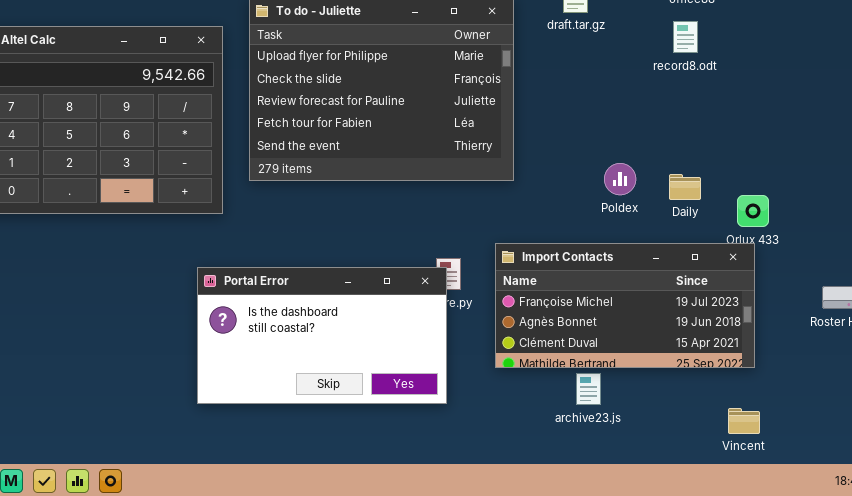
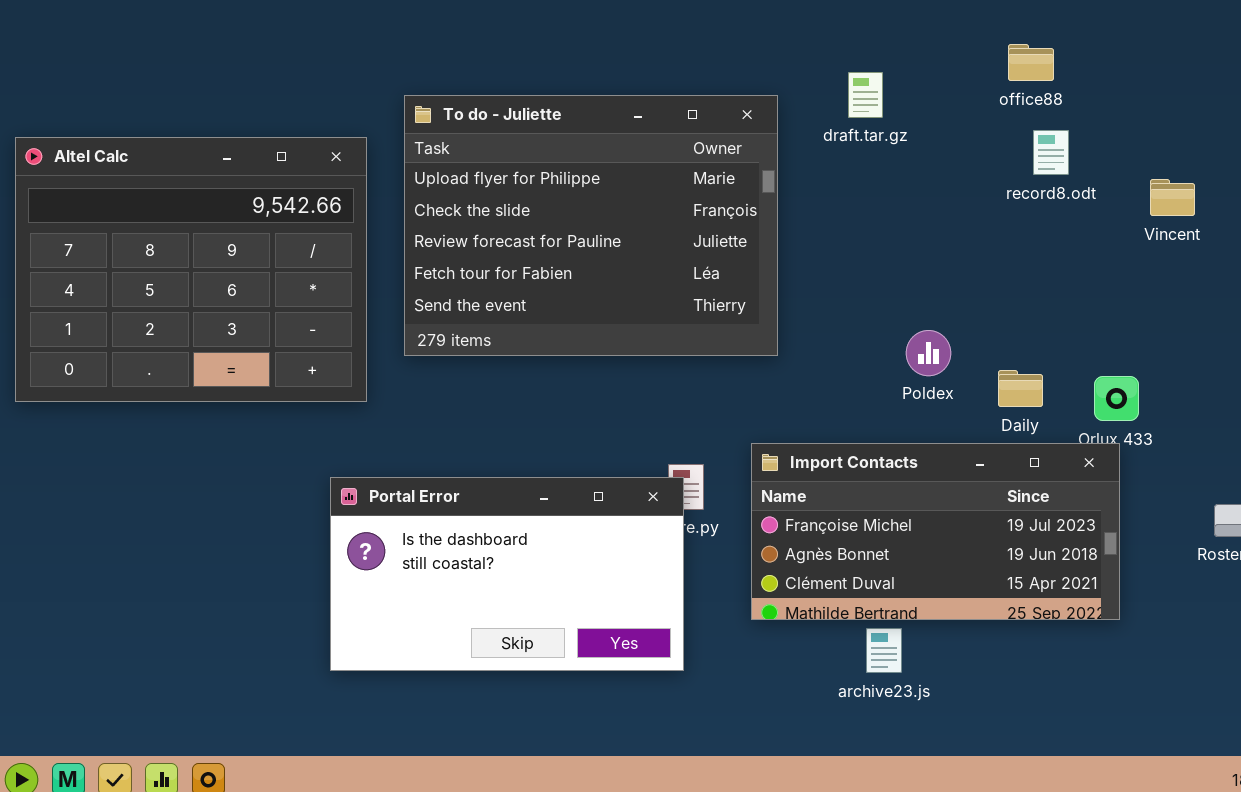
record8.odt: [673,21,698,53] -> [1033,130,1069,175], moved
Daily: [669,174,701,200] -> [998,370,1043,407], moved
Vincent: [728,408,760,434] -> [1150,179,1195,216], moved

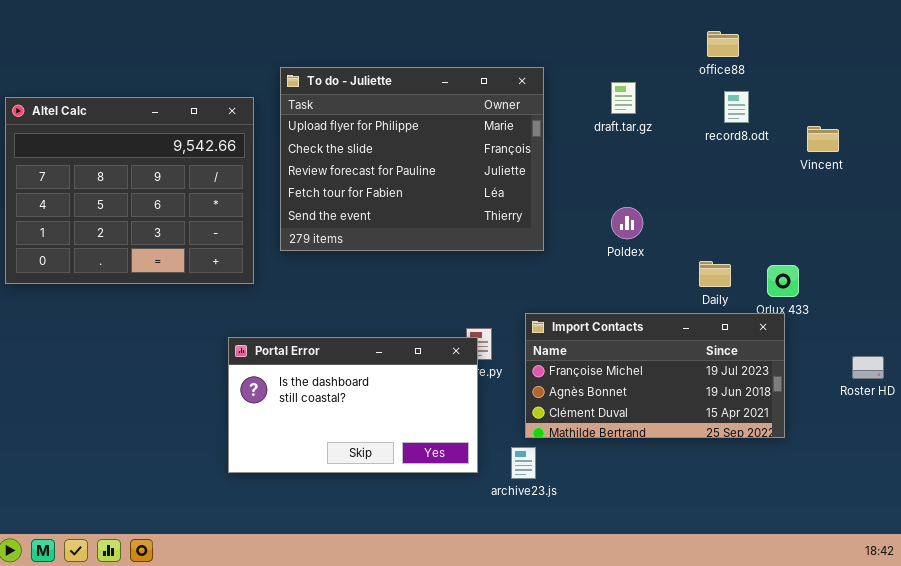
draft.tar.gz: [848,72,883,118] -> [611,82,636,114], moved
Poldex: [906,330,951,376] -> [611,207,643,239], moved
archive23.js: [866,628,902,673] -> [511,447,536,479], moved

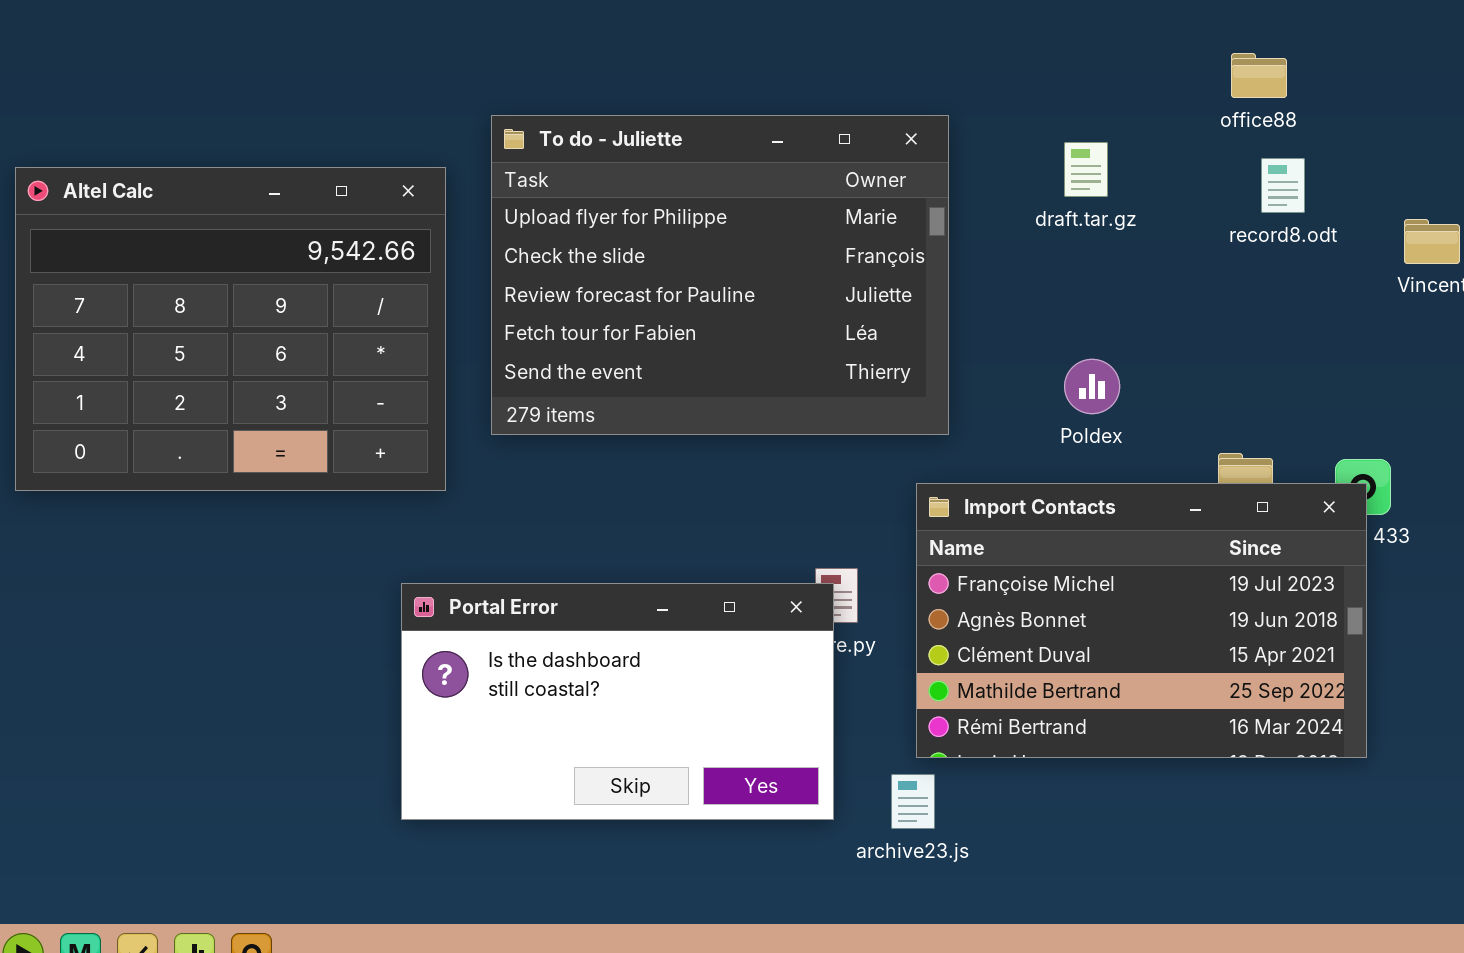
Import Contacts: [525,313,785,438] -> [916,483,1367,758], resized

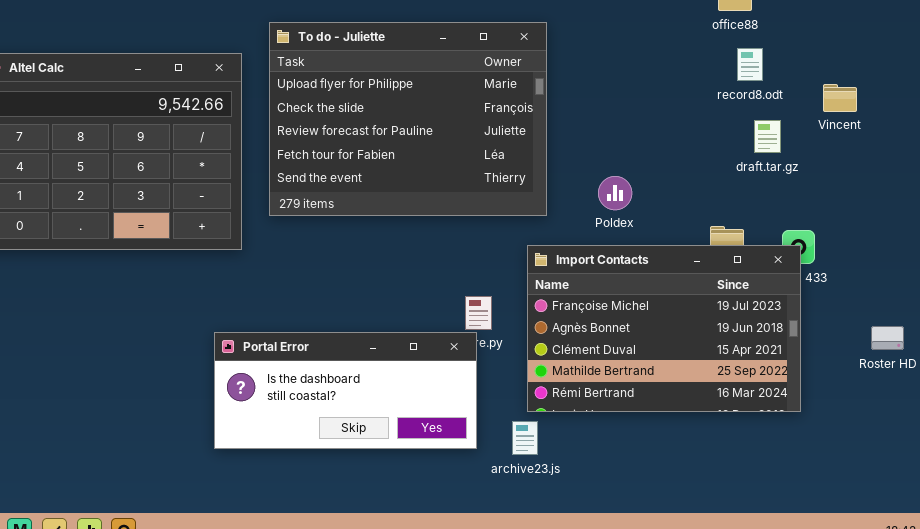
draft.tar.gz: [1064,142,1108,197] -> [754,120,781,153], moved
Poldex: [1064,359,1120,414] -> [598,176,632,210], moved
Portal Error: [401,583,834,820] -> [214,332,477,449], resized

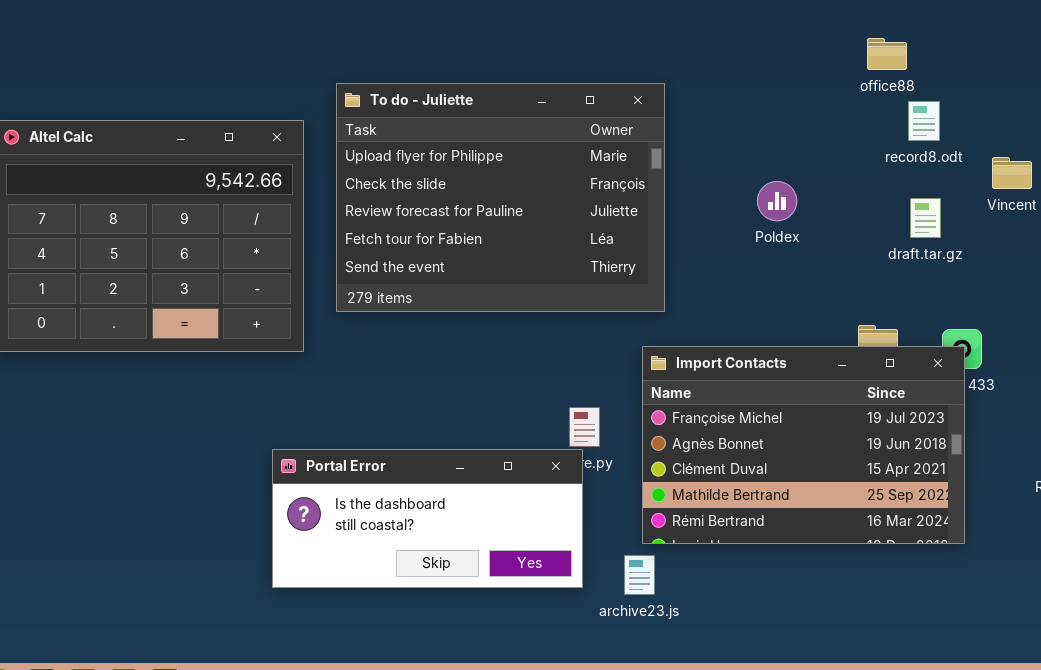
record8.odt: [737,48,763,81] -> [908,101,940,141], moved
Poldex: [598,176,632,210] -> [757,181,797,221], moved

